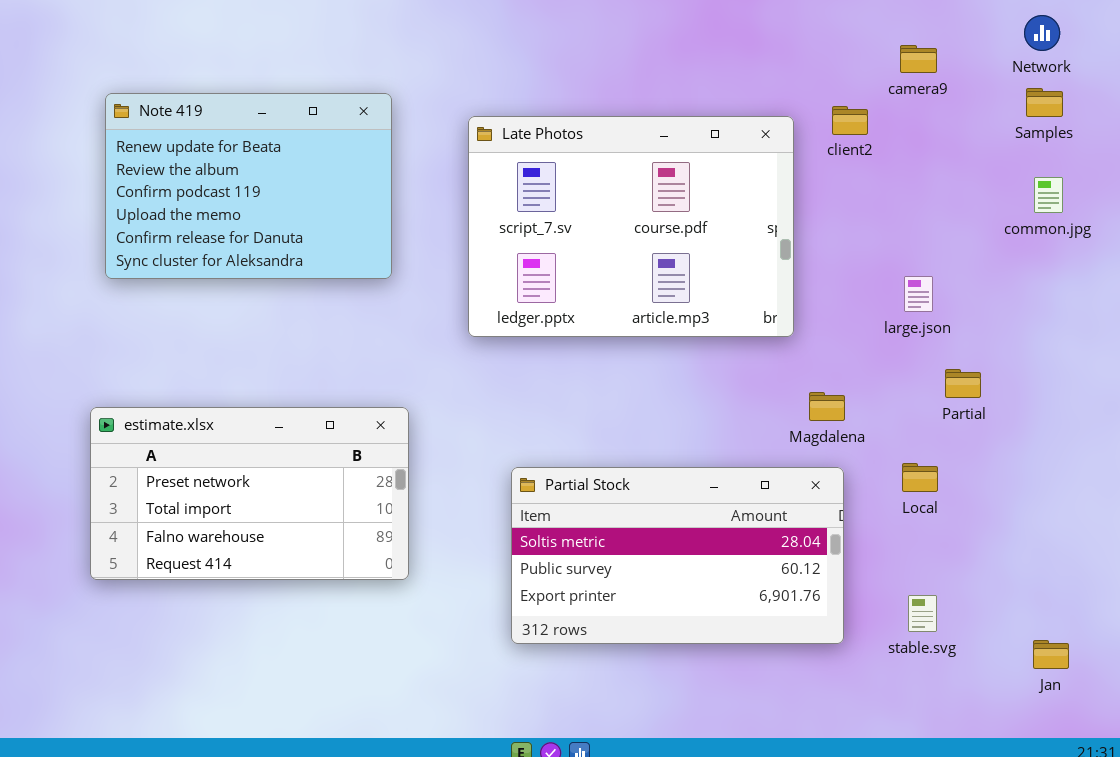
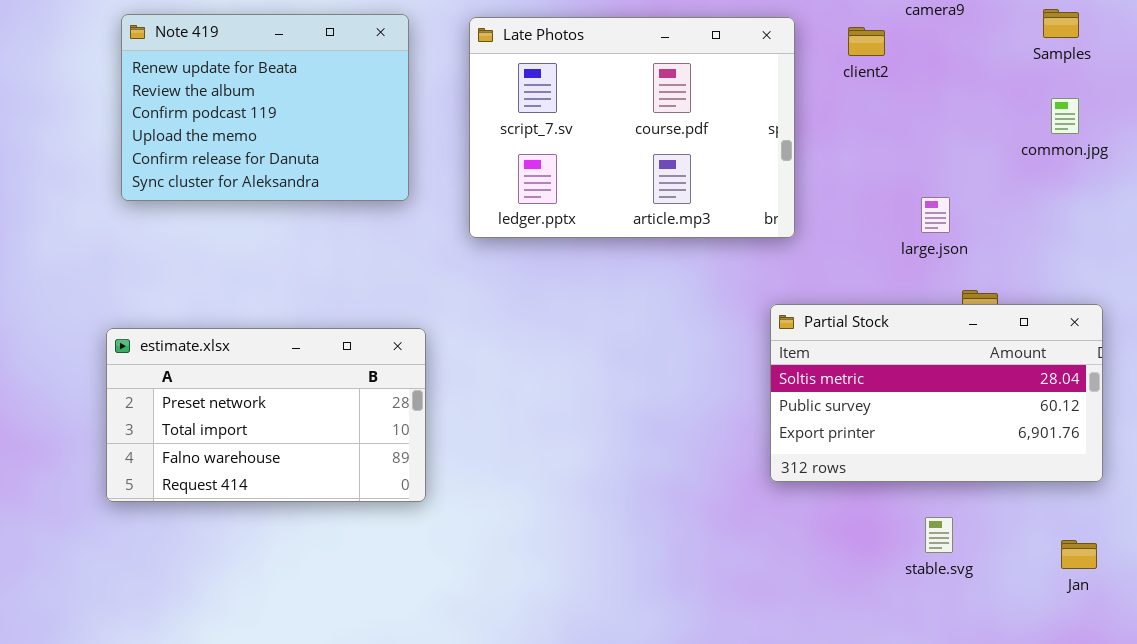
Late Photos: [468,116,794,337] -> [469,17,795,238], moved
Partial Stock: [511,467,844,644] -> [770,304,1103,482], moved
Jan: [1033,640,1069,669] -> [1061,540,1097,569], moved

